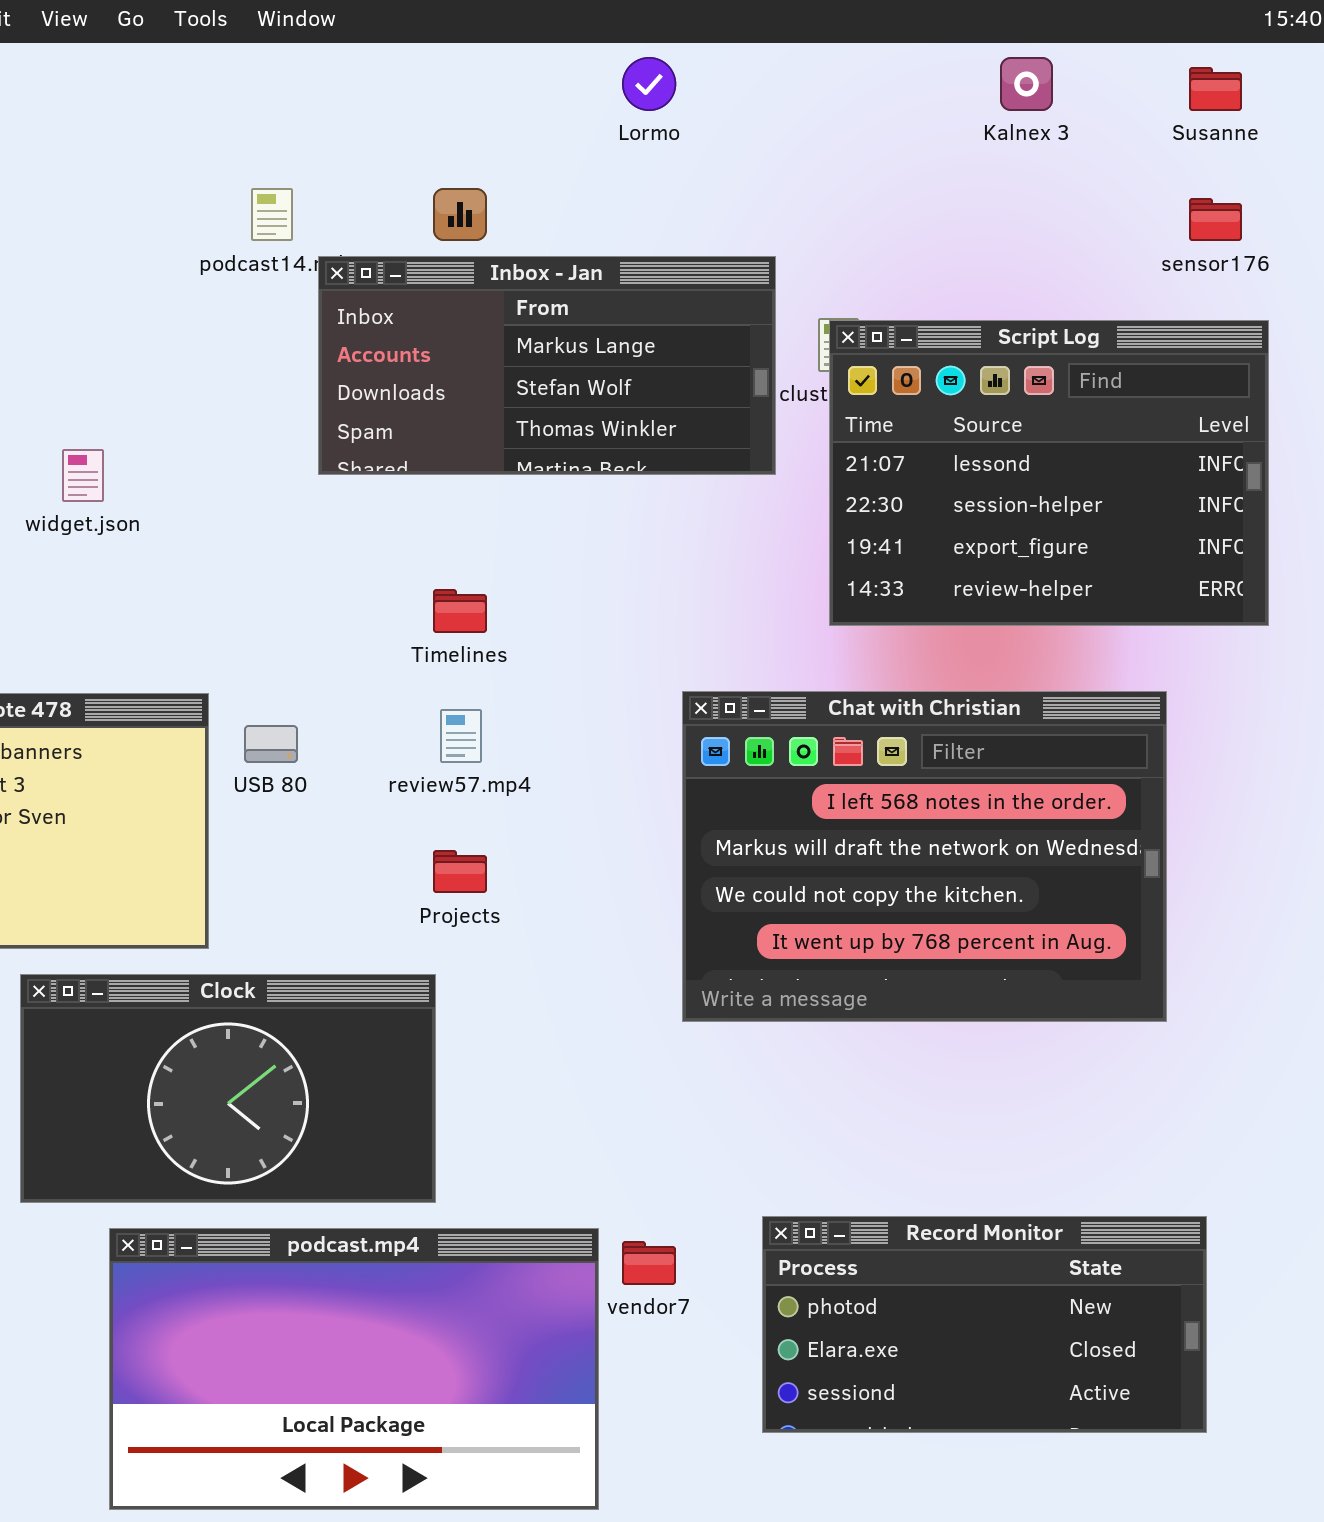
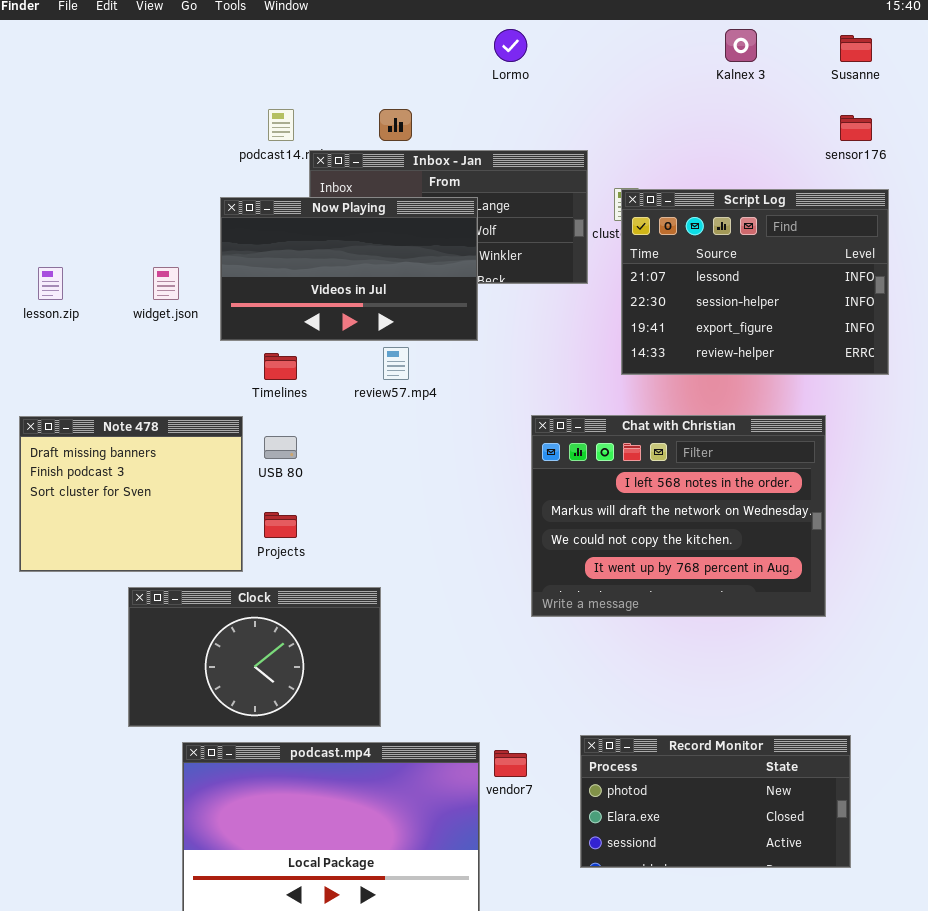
Now Playing: none -> [220,197,478,341], opened
Timelines: [433,589,487,633] -> [264,353,297,380], moved
review57.mp4: [440,709,482,763] -> [383,347,409,380], moved
Projects: [433,850,487,893] -> [264,512,297,538], moved

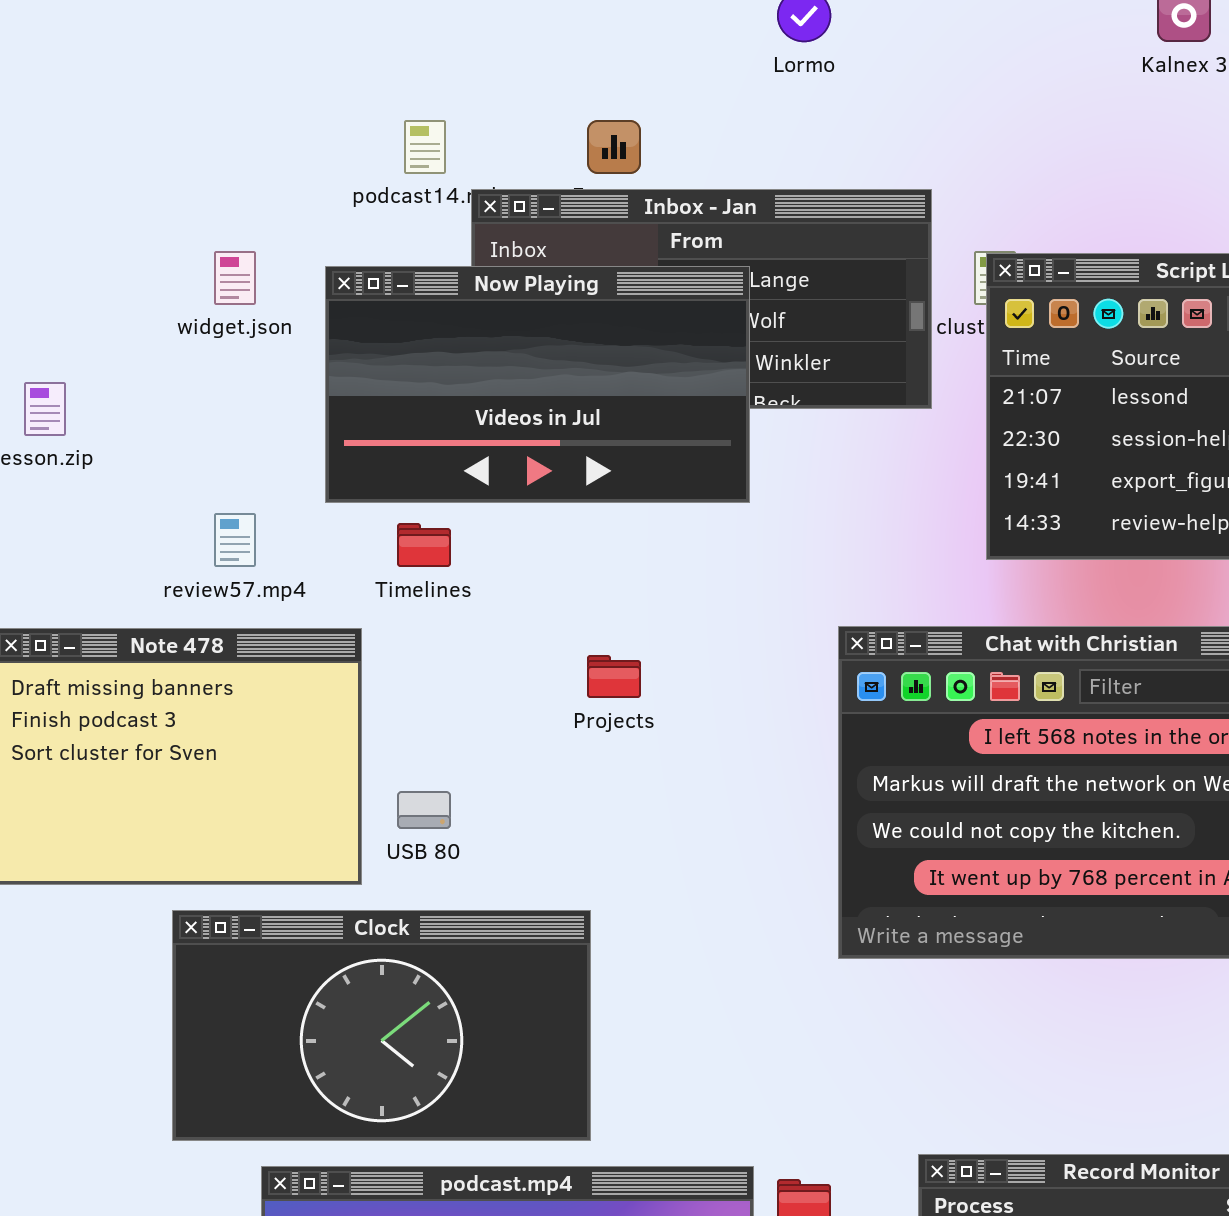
widget.json: [153,267,179,300] -> [214,251,256,305], moved
review57.mp4: [383,347,409,380] -> [214,513,256,567], moved
USB 80: [264,436,297,459] -> [397,791,451,829], moved
Projects: [264,512,297,538] -> [587,655,641,698], moved

